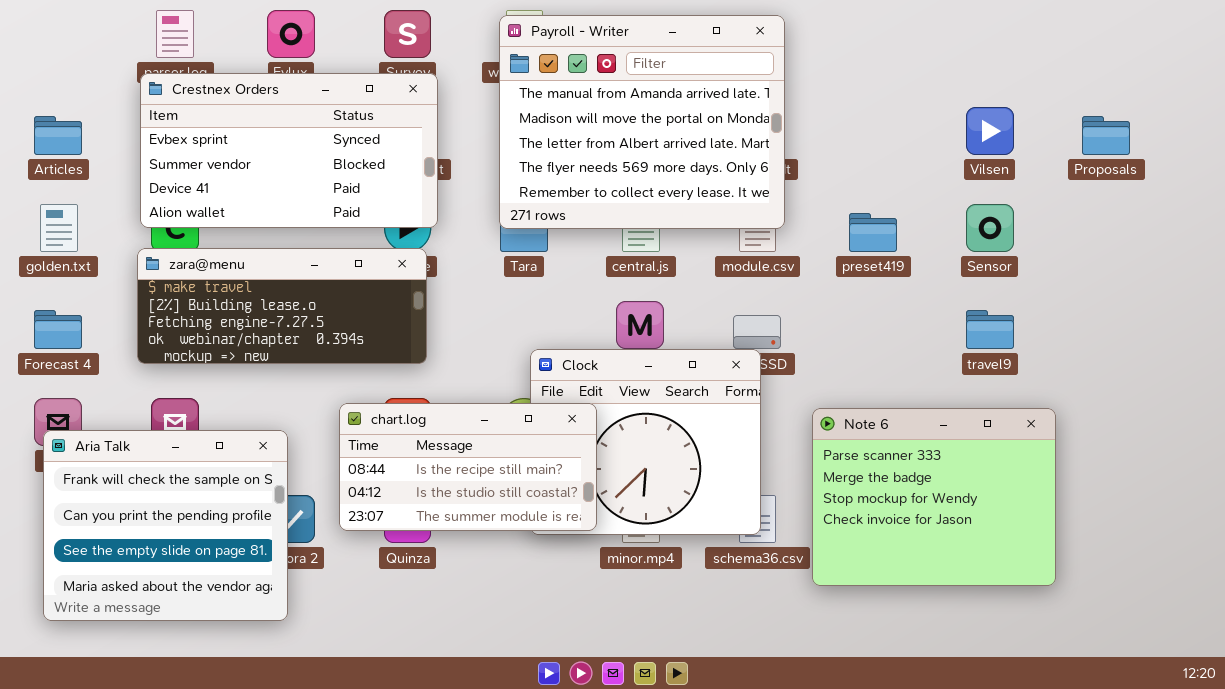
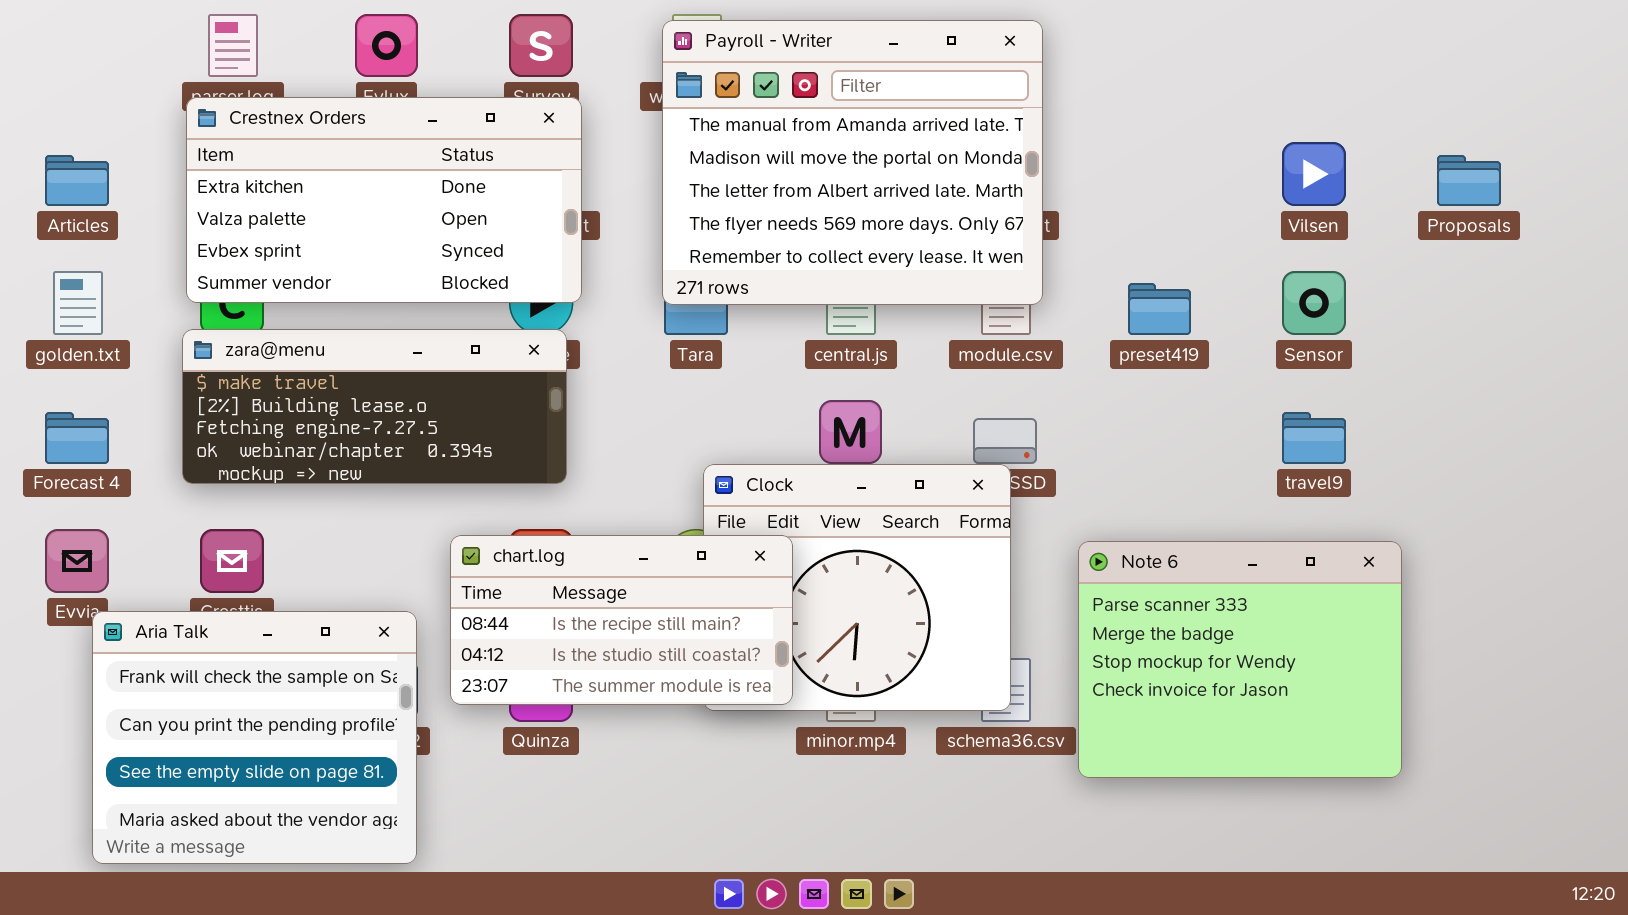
Crestnex Orders: [140,73,438,228] -> [186,97,582,303], scrolled up 2 rows
Aria Talk: [43,430,288,621] -> [92,611,417,864], moved

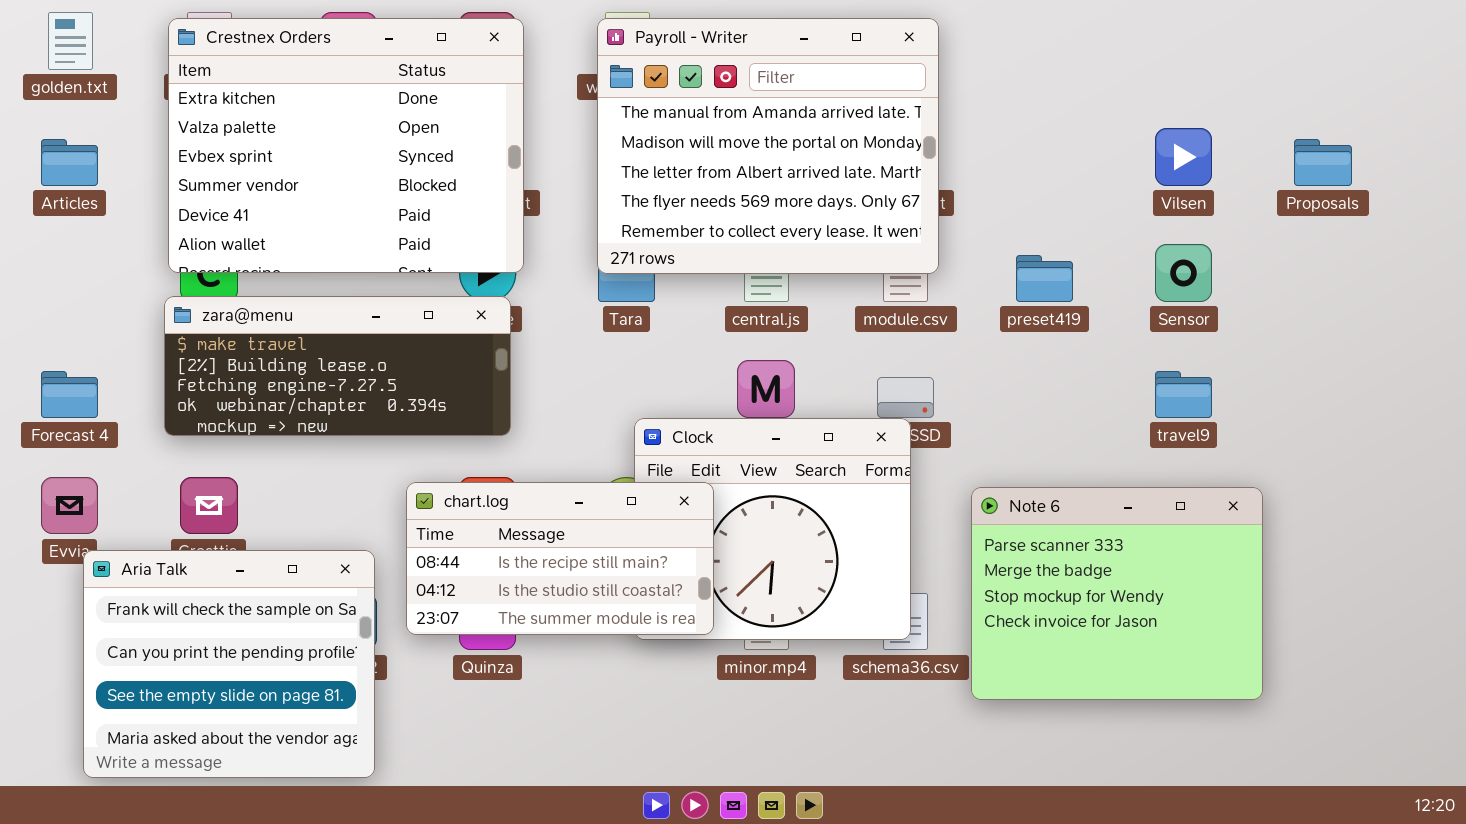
Crestnex Orders: [186,97,582,303] -> [168,18,524,273], resized
golden.txt: [53,271,103,335] -> [48,12,93,70], moved

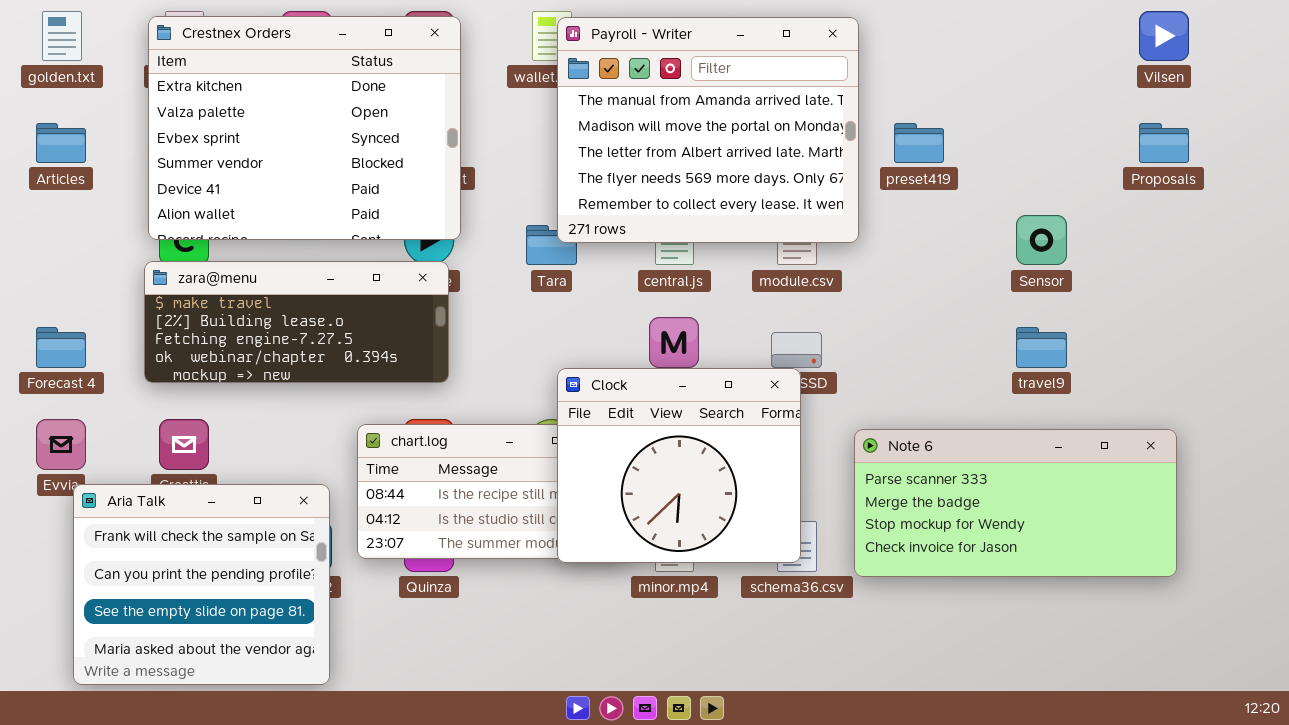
Payroll - Writer: [597,18,939,274] -> [557,17,859,243], moved
Vilsen: [1155,128,1212,186] -> [1139,11,1189,61], moved
preset419: [1016,255,1073,302] -> [894,123,944,163], moved
Clock: [634,418,911,640] -> [557,368,801,563], raised
Note 6: [971,487,1263,700] -> [854,429,1177,577], resized

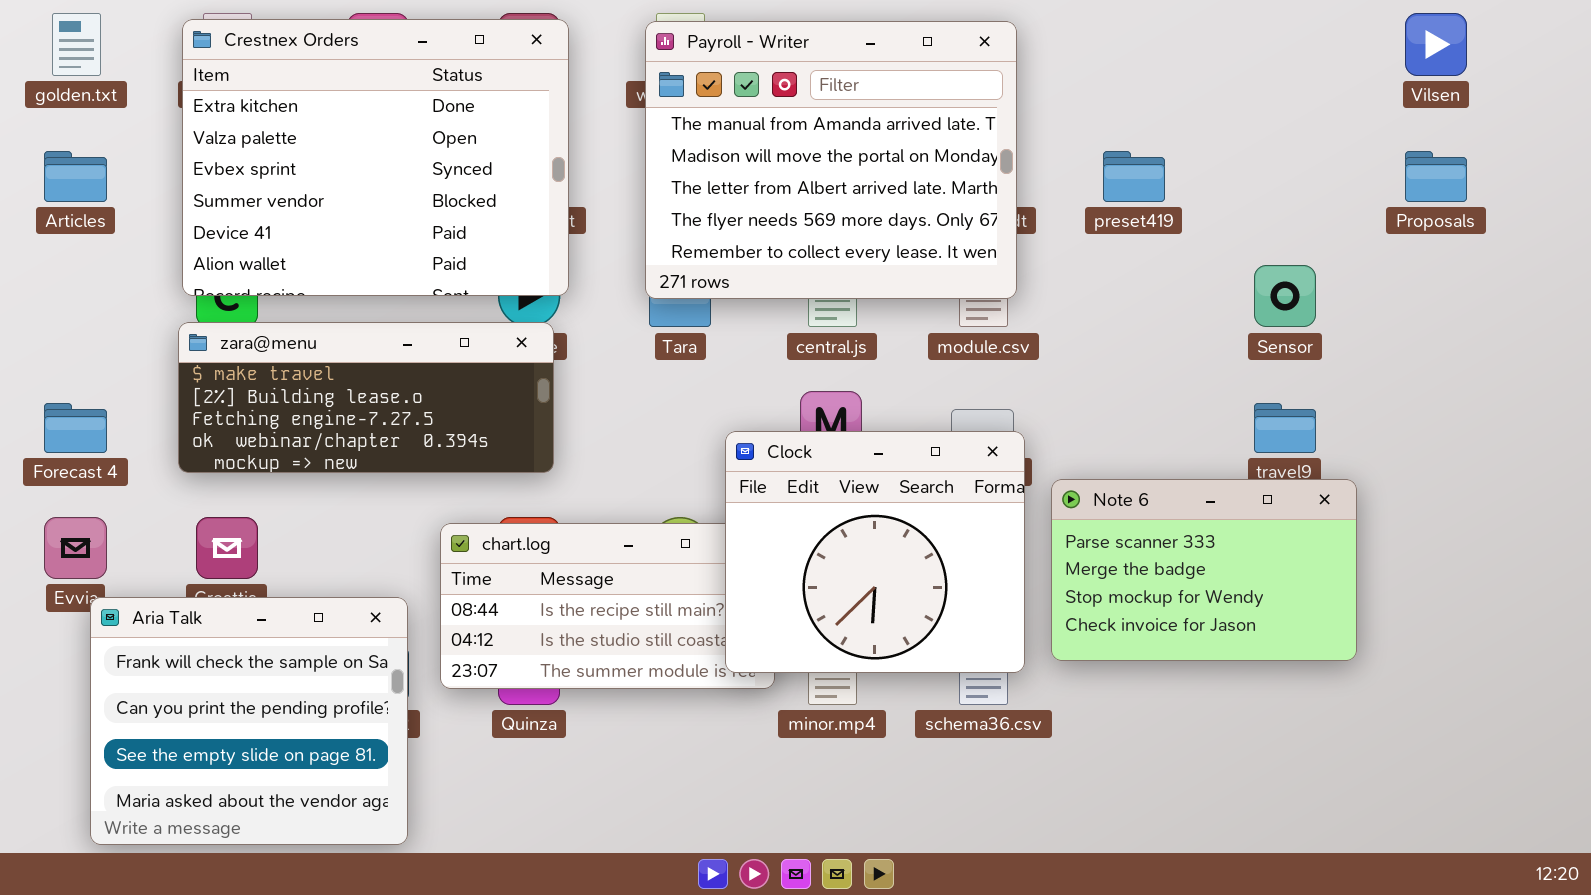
Payroll - Writer: [557,17,859,243] -> [645,21,1017,299], moved
Clock: [557,368,801,563] -> [725,431,1025,673], moved
Note 6: [854,429,1177,577] -> [1051,479,1357,661], moved, resized

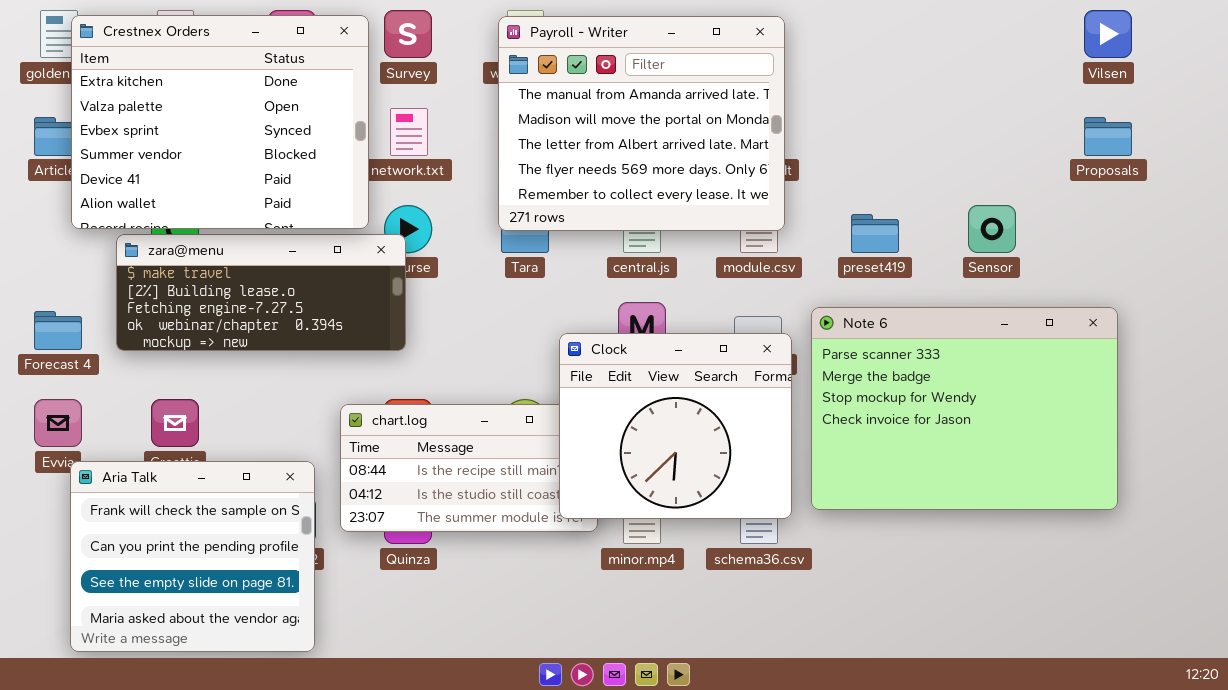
Crestnex Orders: [182,19,569,296] -> [71,15,369,229], moved
preset419: [1103,151,1165,202] -> [851,214,899,253], moved
zara@menu: [178,322,554,473] -> [116,234,406,351], moved
Note 6: [1051,479,1357,661] -> [811,307,1118,510], resized

